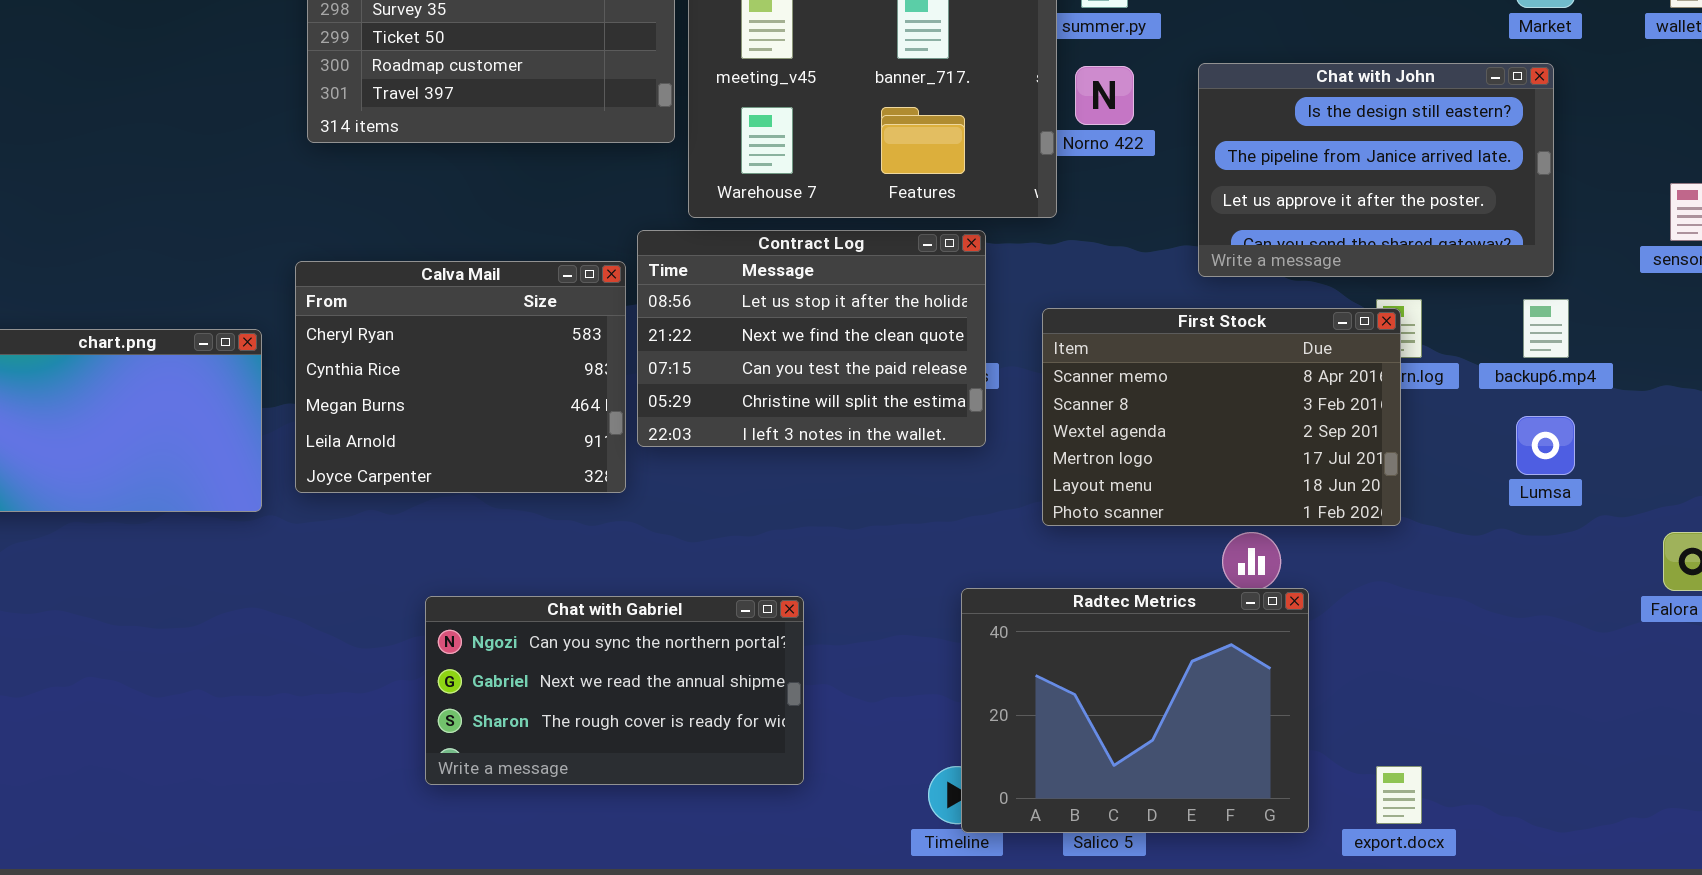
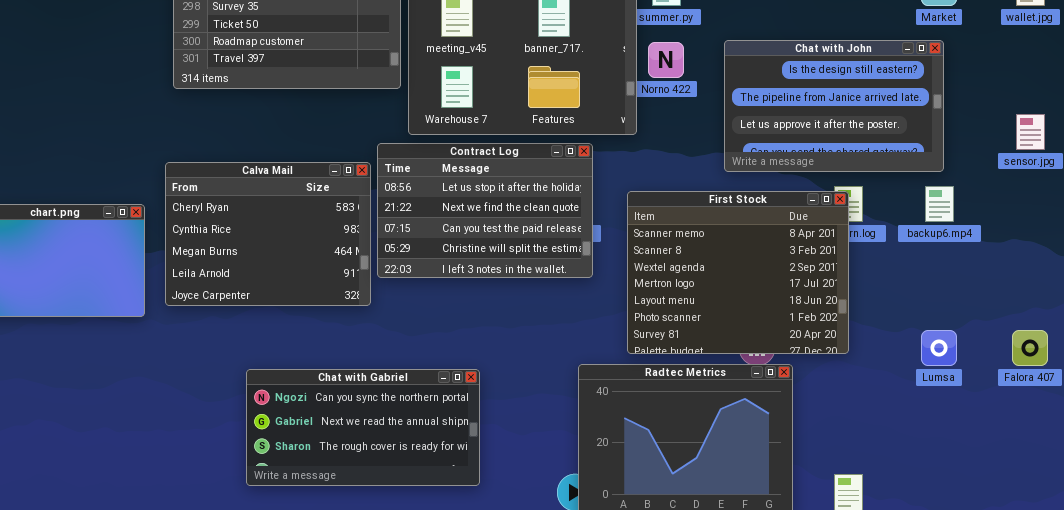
First Stock: [1042,308,1401,526] -> [627,191,849,354], resized
Lumsa: [1516,416,1575,475] -> [921,330,957,366], moved

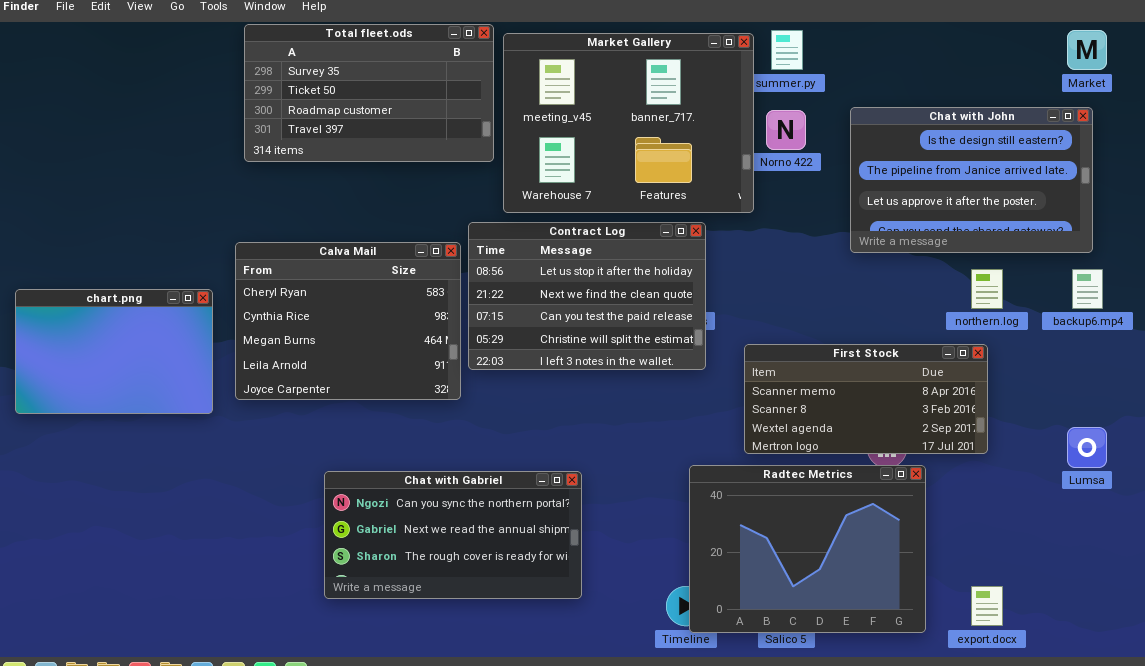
First Stock: [627,191,849,354] -> [744,344,988,454], resized

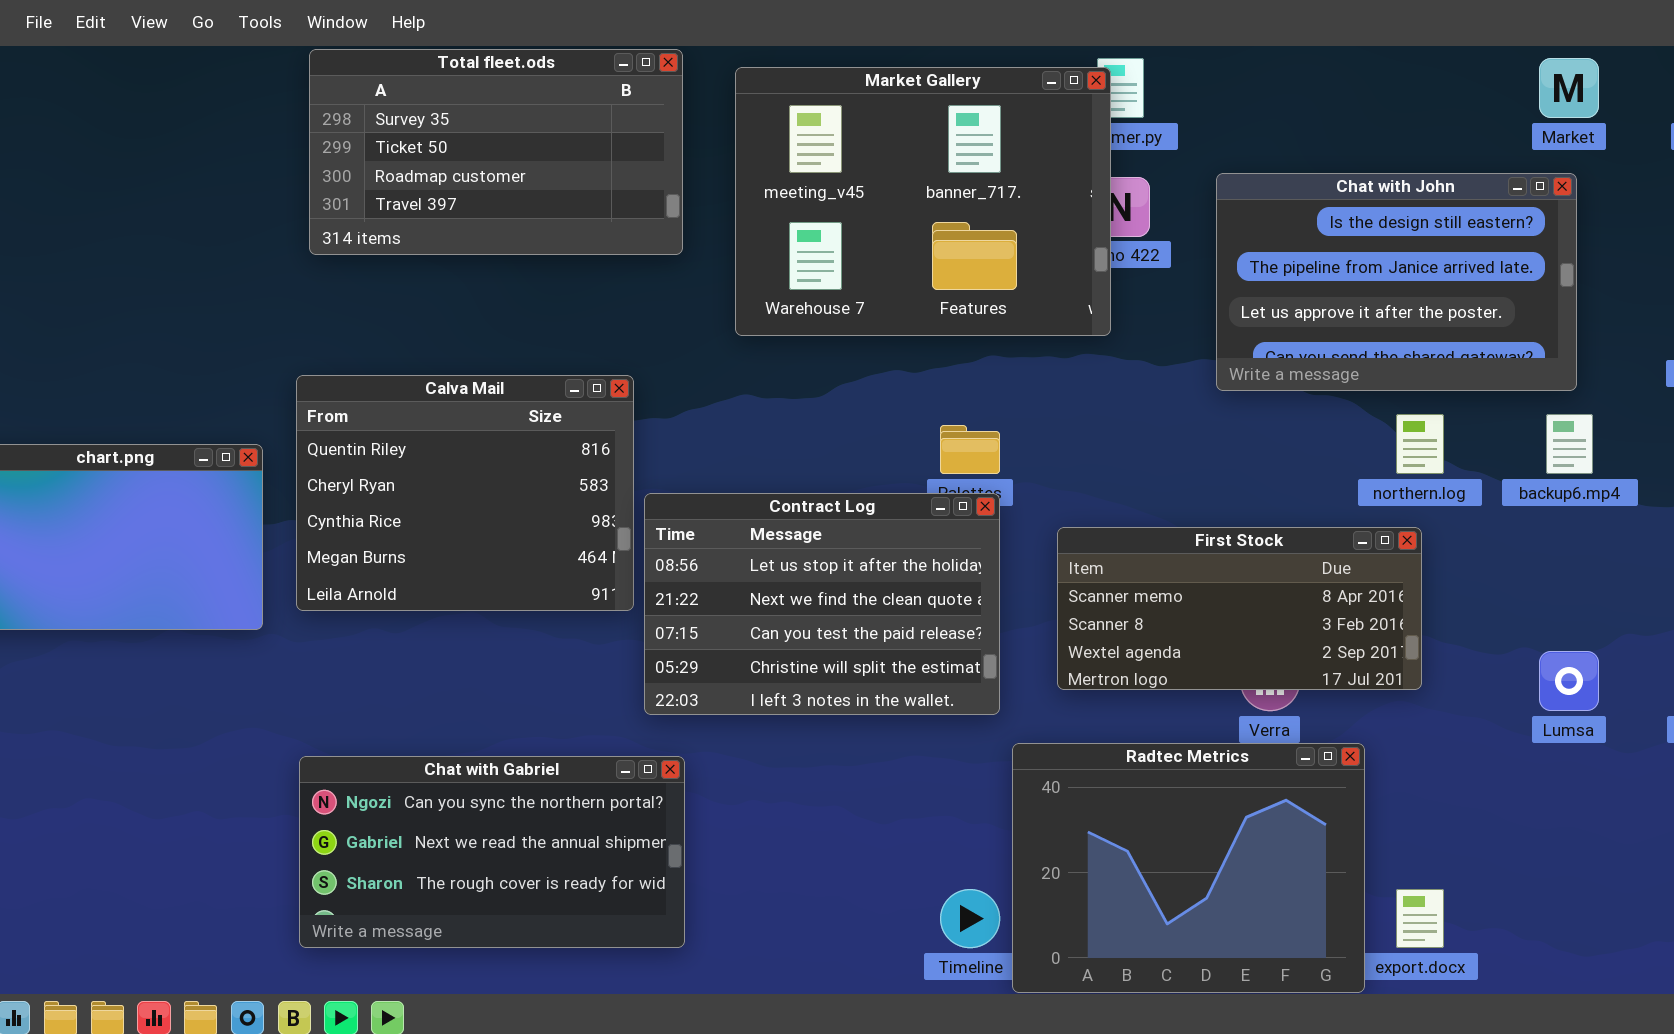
Market Gallery: [503,33,754,213] -> [735,67,1111,336], moved
Contract Log: [468,222,706,370] -> [644,493,1000,715], moved
Calva Mail: [235,242,461,400] -> [296,375,634,611], scrolled up 1 row
Radtec Metrics: [689,465,926,633] -> [1012,743,1365,993], moved
Chat with Gabriel: [324,471,582,599] -> [299,756,685,948], moved

